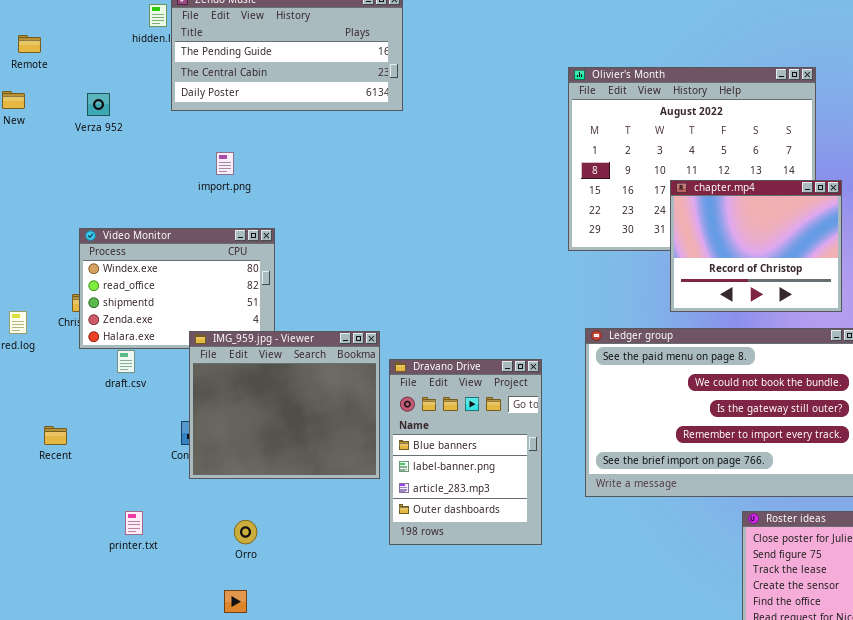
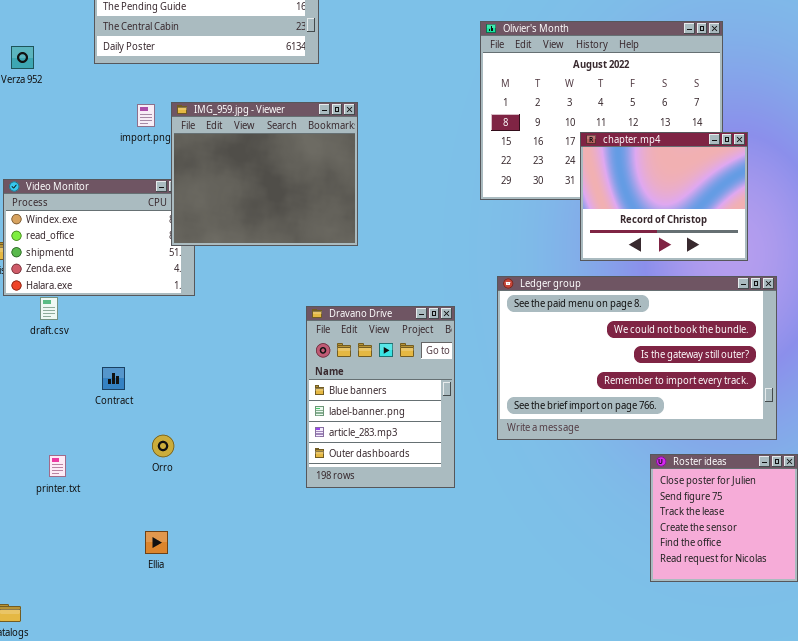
IMG_959.jpg - Viewer: [189,331,380,479] -> [171,102,358,246], moved
Orro: [234,520,257,544] -> [152,435,174,457], moved

